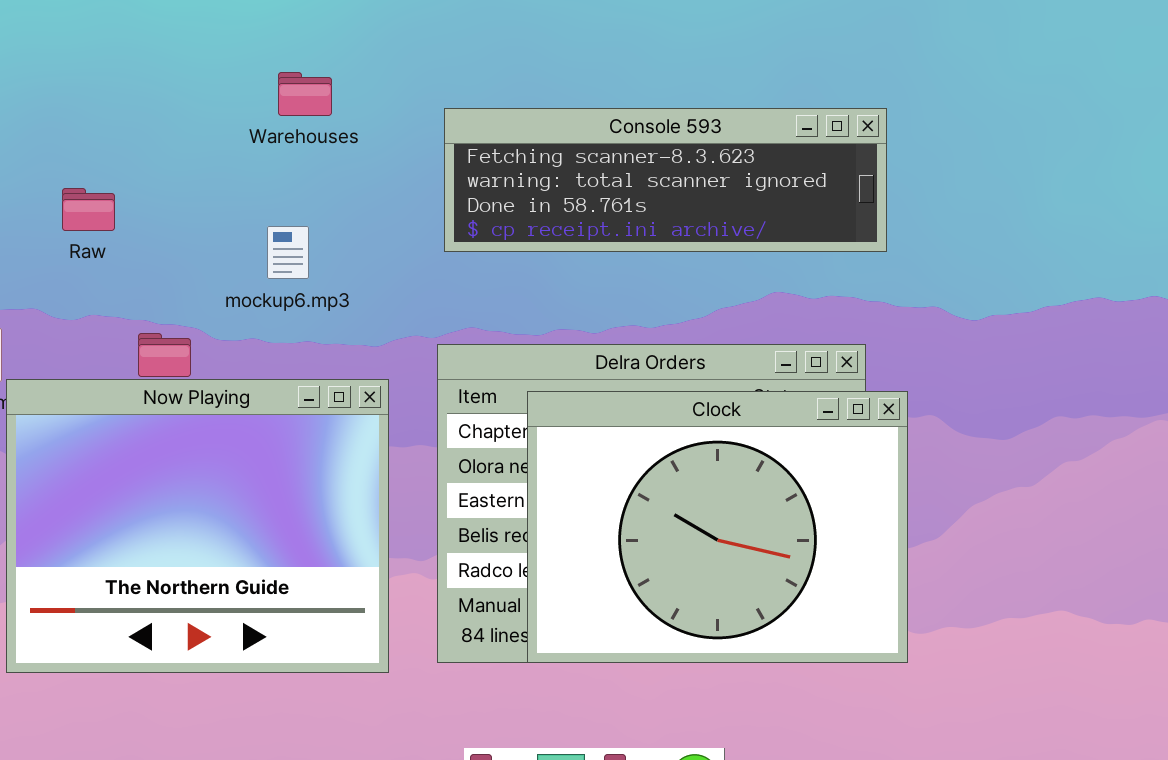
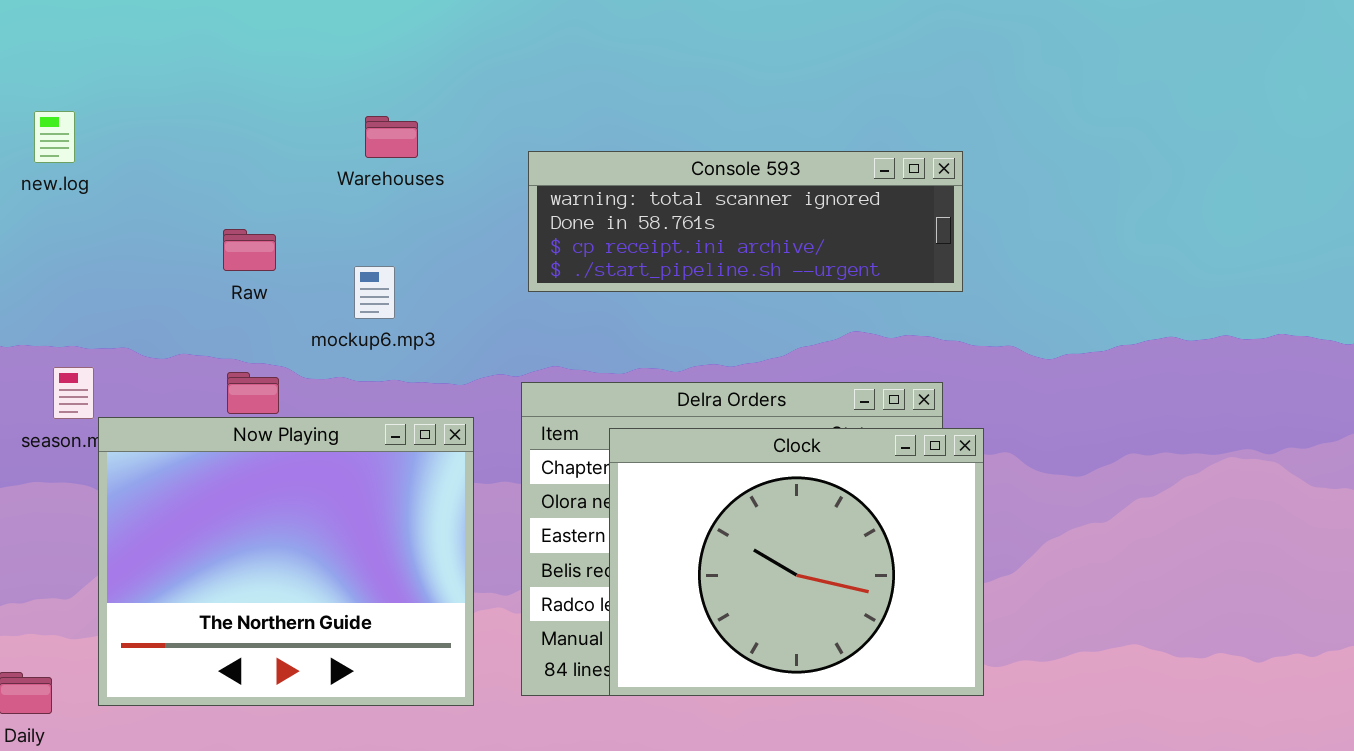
Console 593: [444,108,887,252] -> [528,151,963,292], scrolled down 1 row
Raw: [62,188,115,231] -> [223,229,276,271], moved

